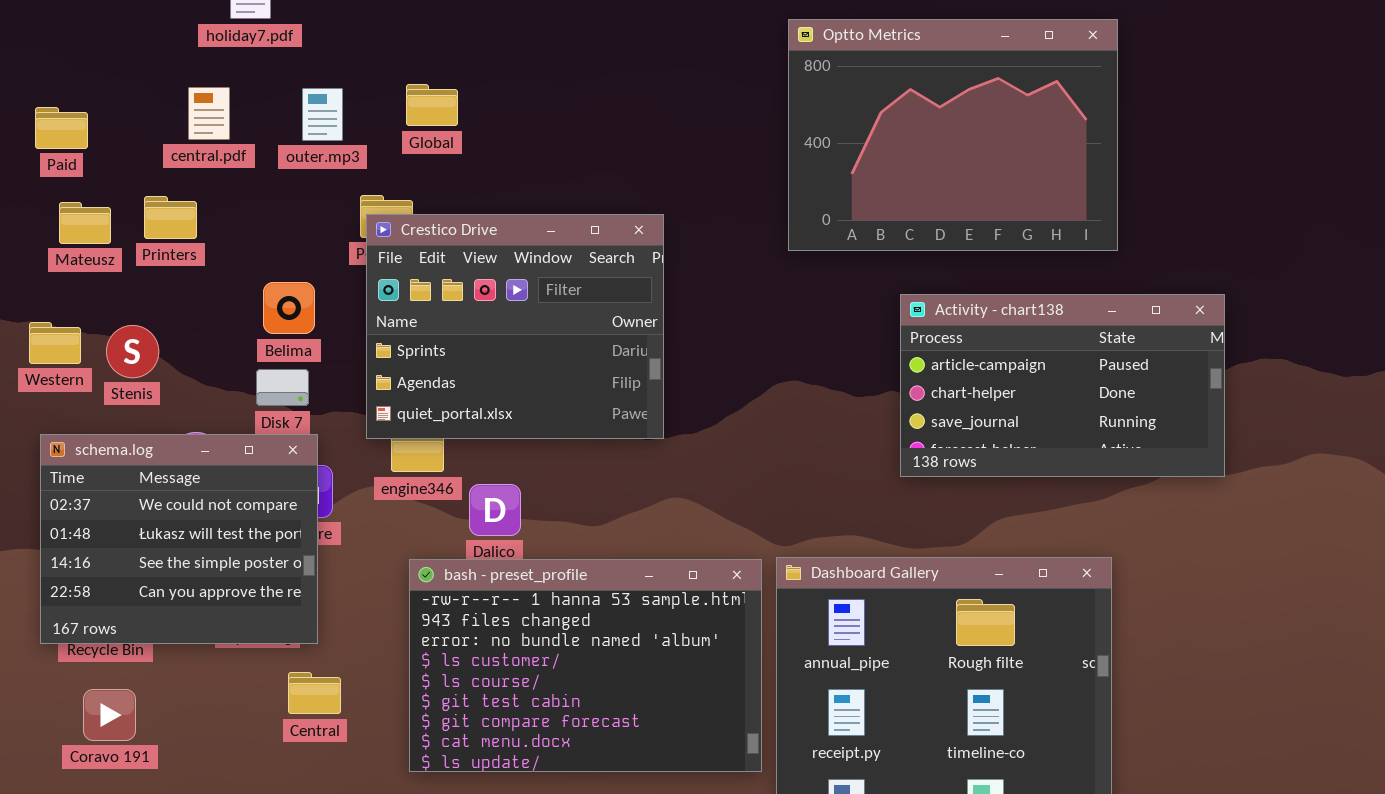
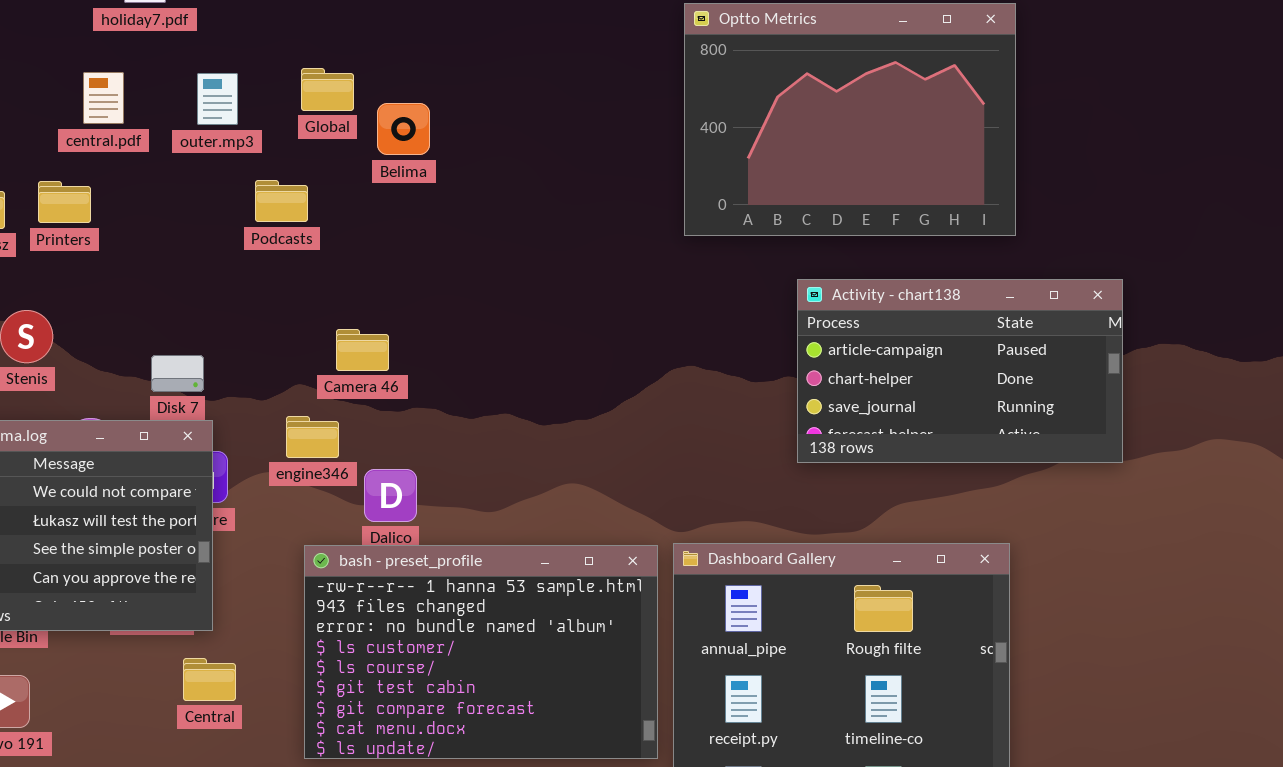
Crestico Drive: [366,214,664,439] -> none, closed
Belima: [263,282,315,334] -> [377,103,430,155], moved

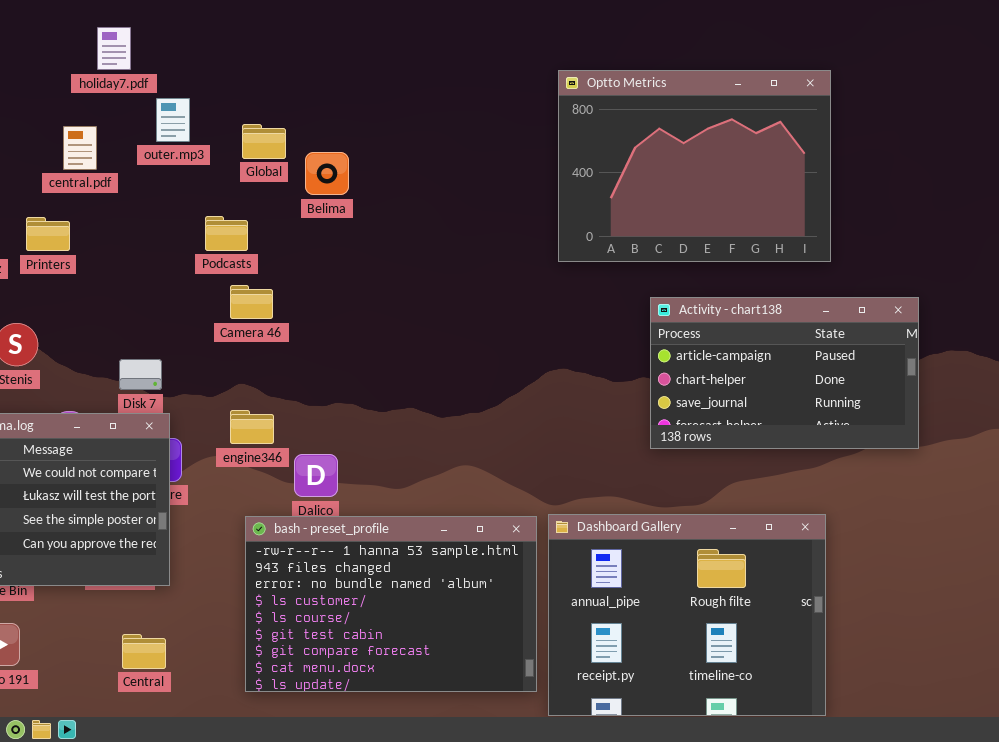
outer.mp3: [197,73,238,125] -> [156,98,190,142], moved
Camera 46: [336,329,389,371] -> [230,285,273,319], moved
Central: [183,658,236,701] -> [122,634,166,669], moved

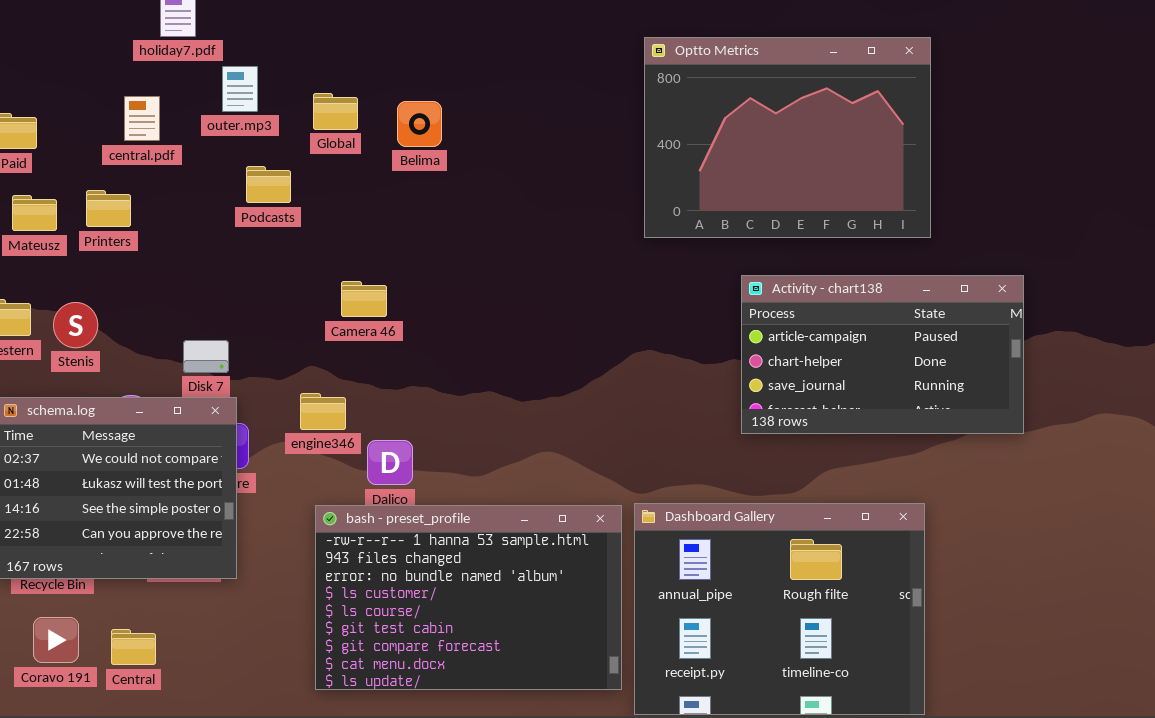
Belima: [305,152,349,195] -> [397,101,442,147], moved
Podcasts: [205,216,248,251] -> [246,166,291,203], moved
Camera 46: [230,285,273,319] -> [341,281,387,317], moved
Central: [122,634,166,669] -> [111,629,156,665], moved

